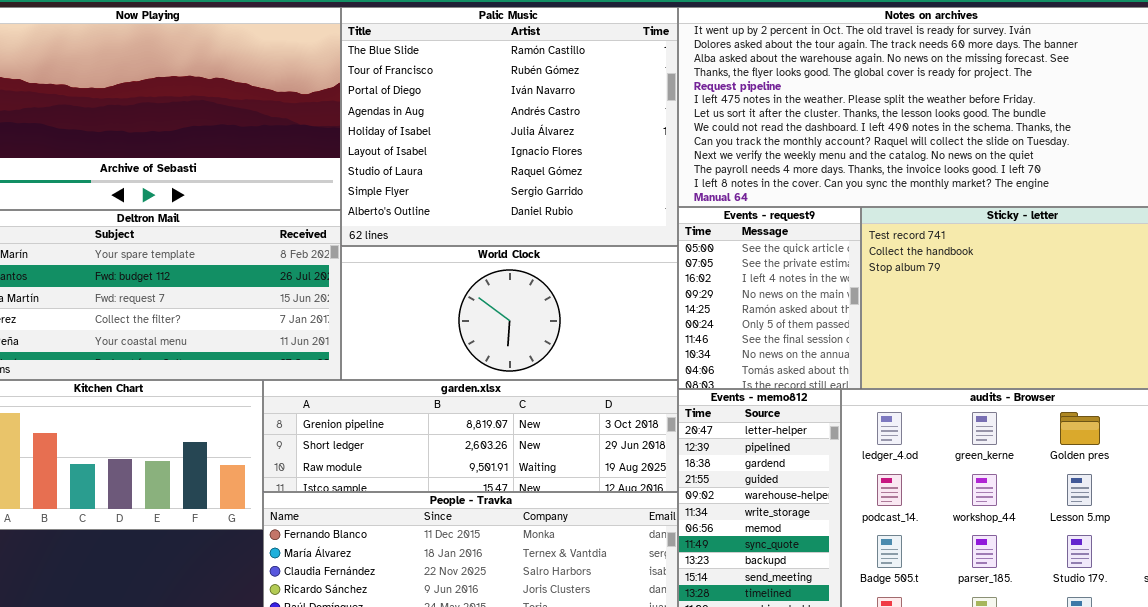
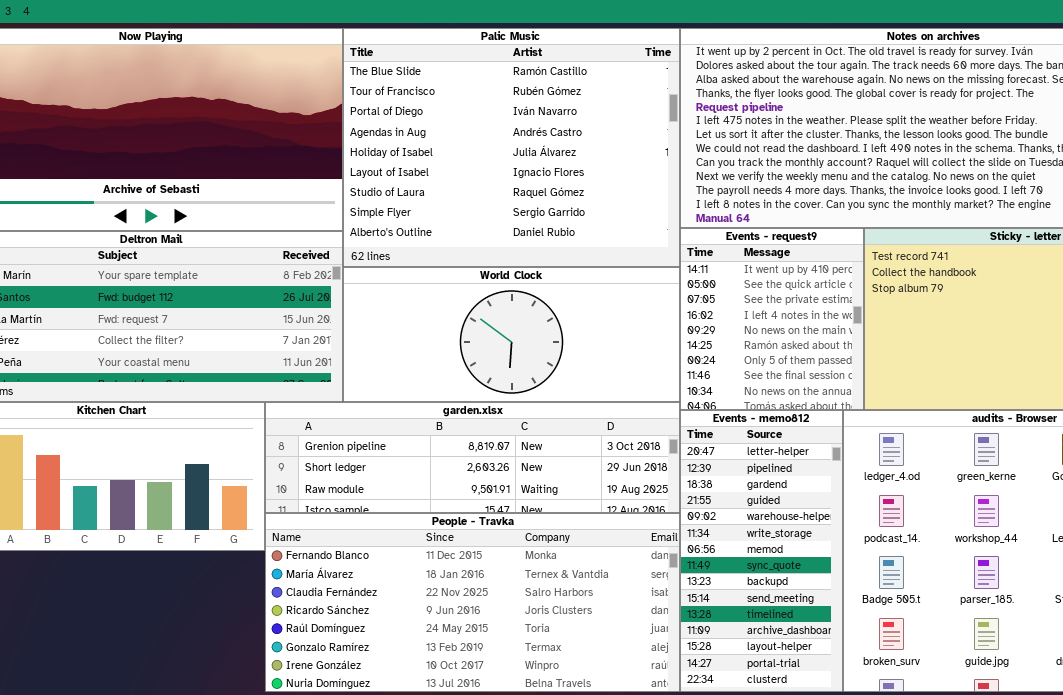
Events - request9: [678,207,861,389] -> [680,228,864,410], scrolled up 1 row

